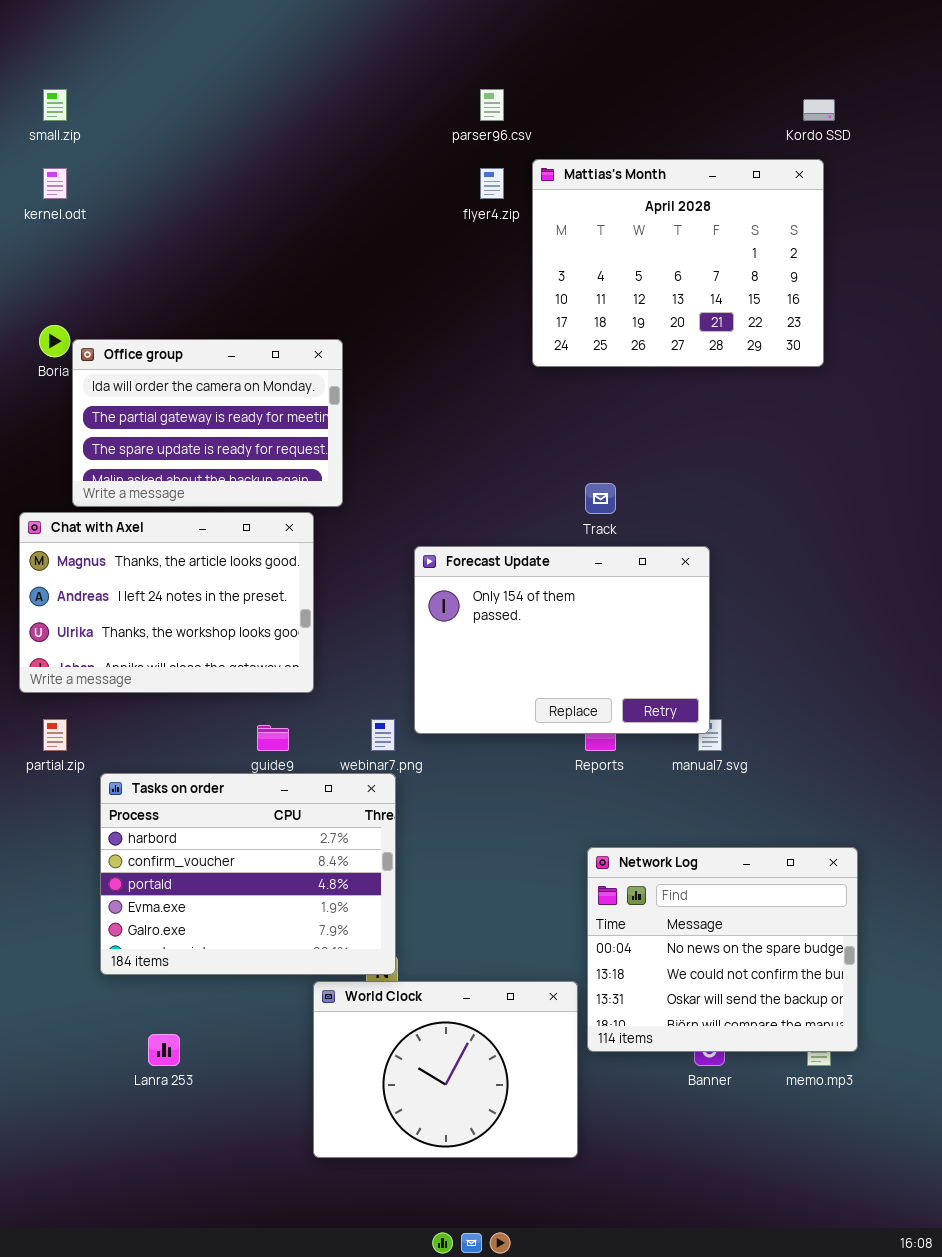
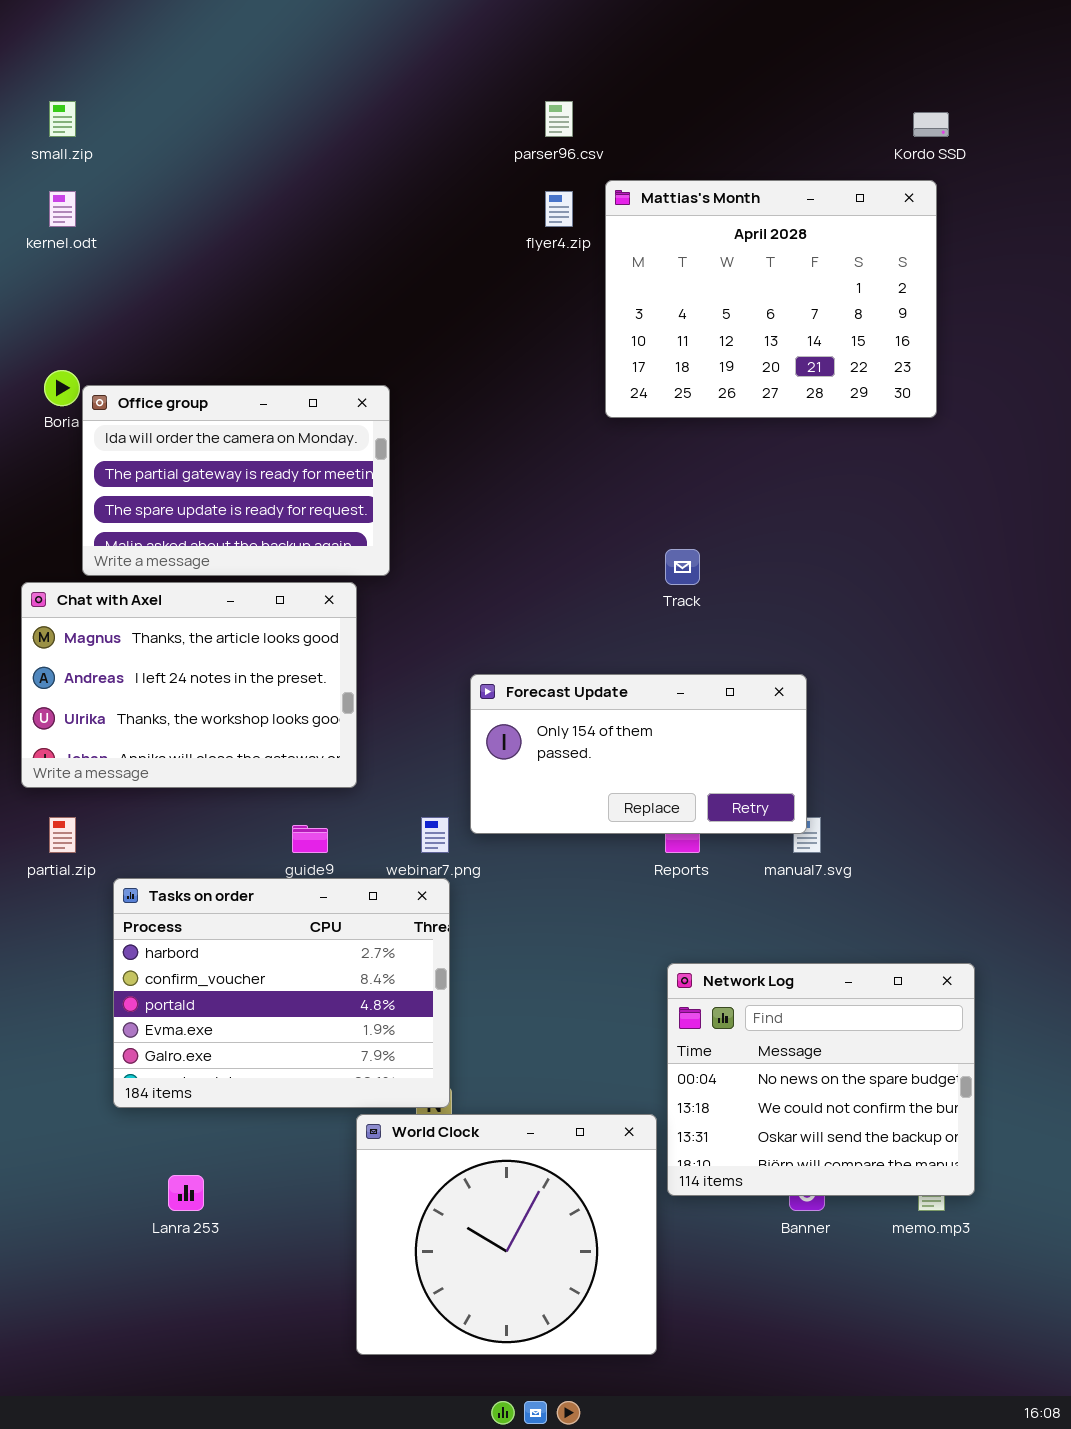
Forecast Update: [414,546,710,734] -> [470,674,807,834], resized
World Clock: [313,981,578,1158] -> [356,1114,657,1355], resized

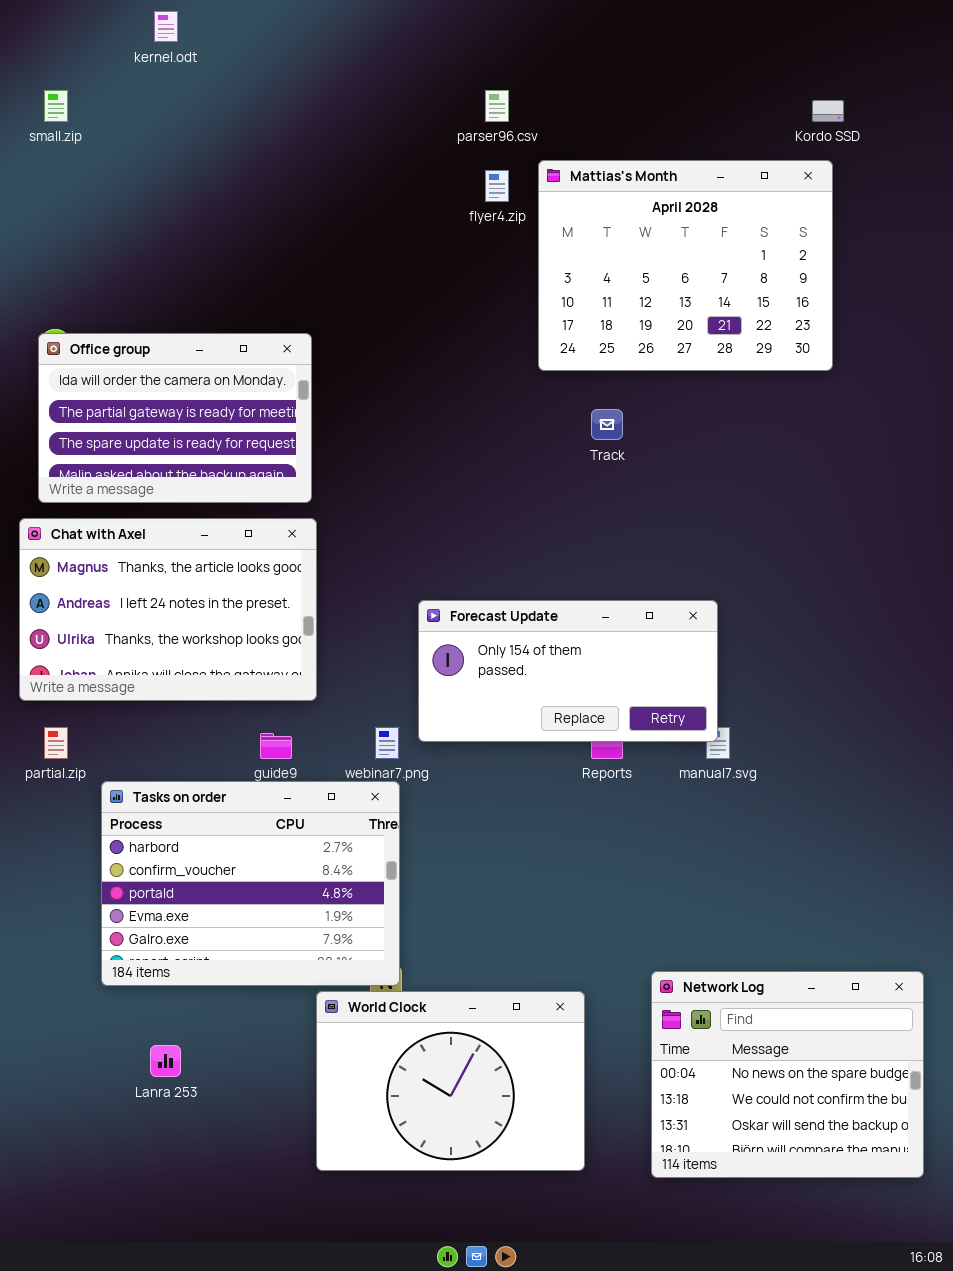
kernel.odt: [49,191,76,227] -> [154,11,178,42], moved
Office group: [82,385,390,576] -> [38,333,312,503], moved
Track: [665,549,700,585] -> [591,409,623,440], moved
Network Log: [667,963,975,1196] -> [651,971,924,1178], moved
World Clock: [356,1114,657,1355] -> [316,991,585,1171], resized

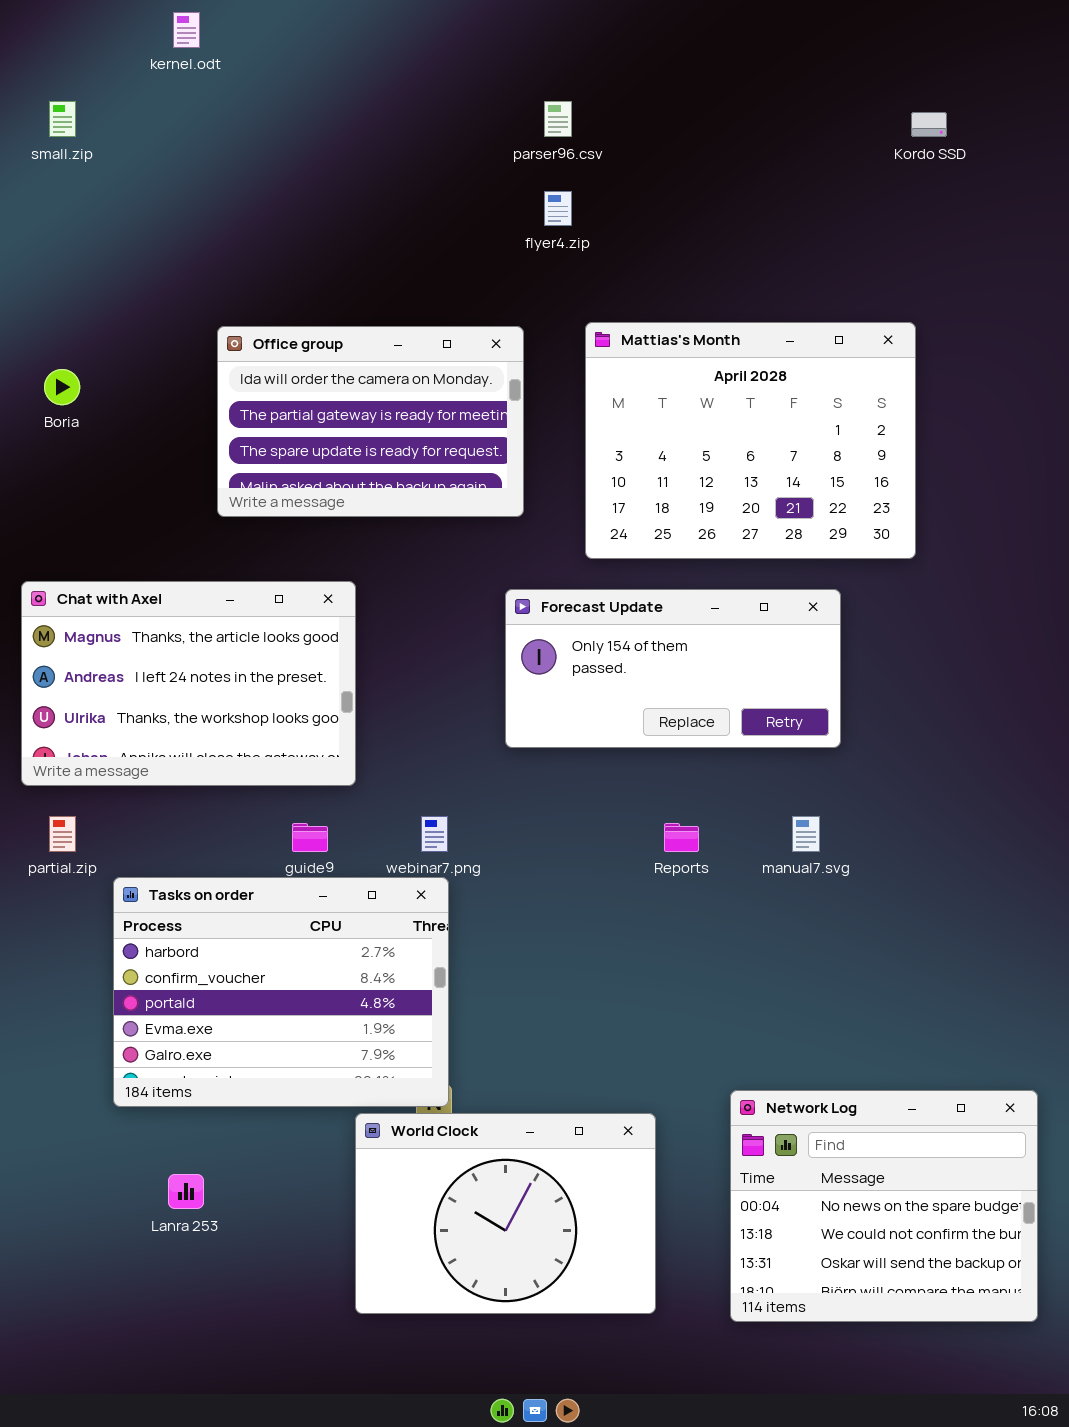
Mattias's Month: [538,160,833,371] -> [585,322,916,559], moved
Office group: [38,333,312,503] -> [217,326,524,517], moved
Forecast Update: [418,600,718,742] -> [505,589,841,748], moved

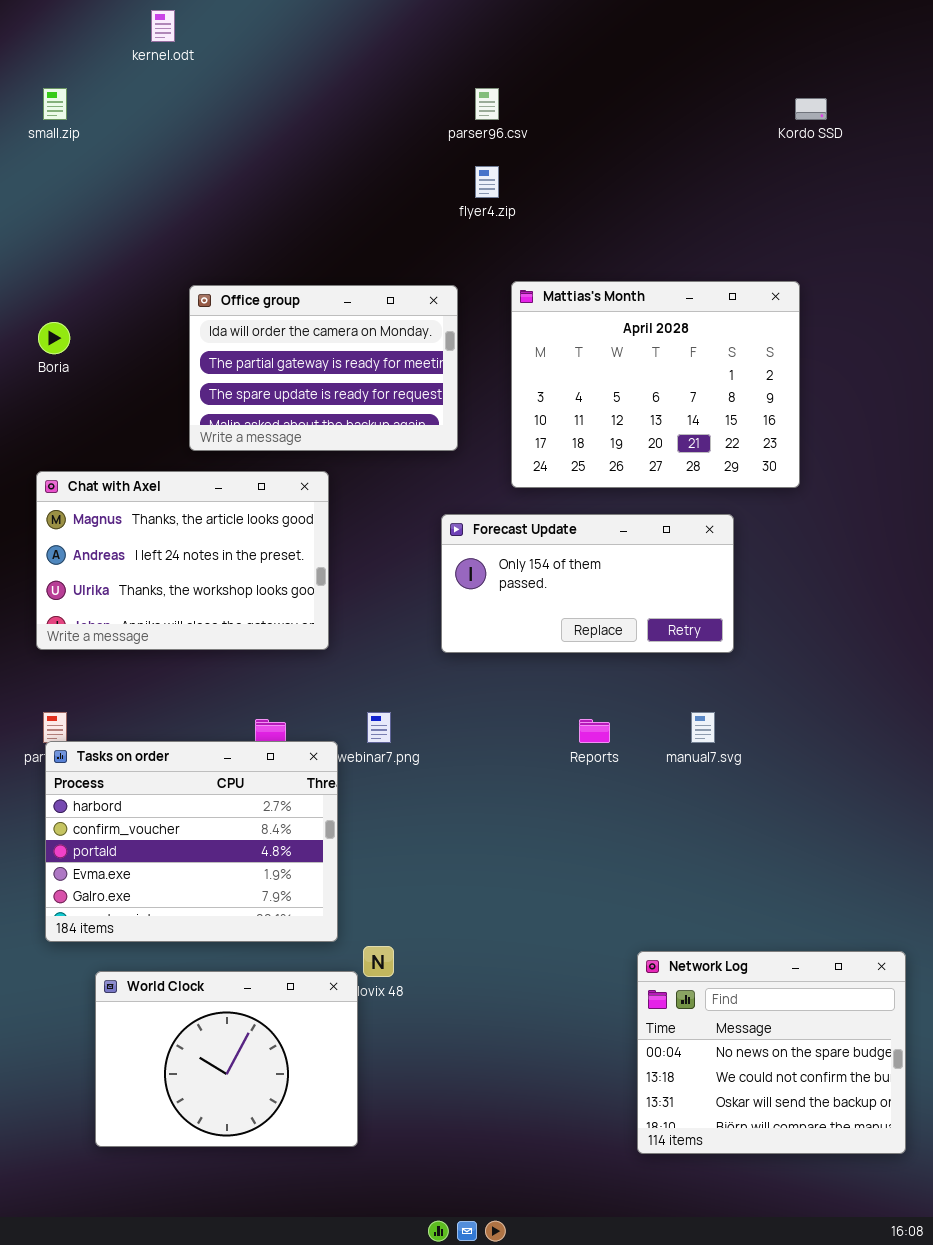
Chat with Axel: [21,581,356,786] -> [36,471,329,650], moved
Tasks on order: [113,877,449,1107] -> [45,741,338,942], moved
World Clock: [355,1113,656,1314] -> [95,971,358,1147], moved

